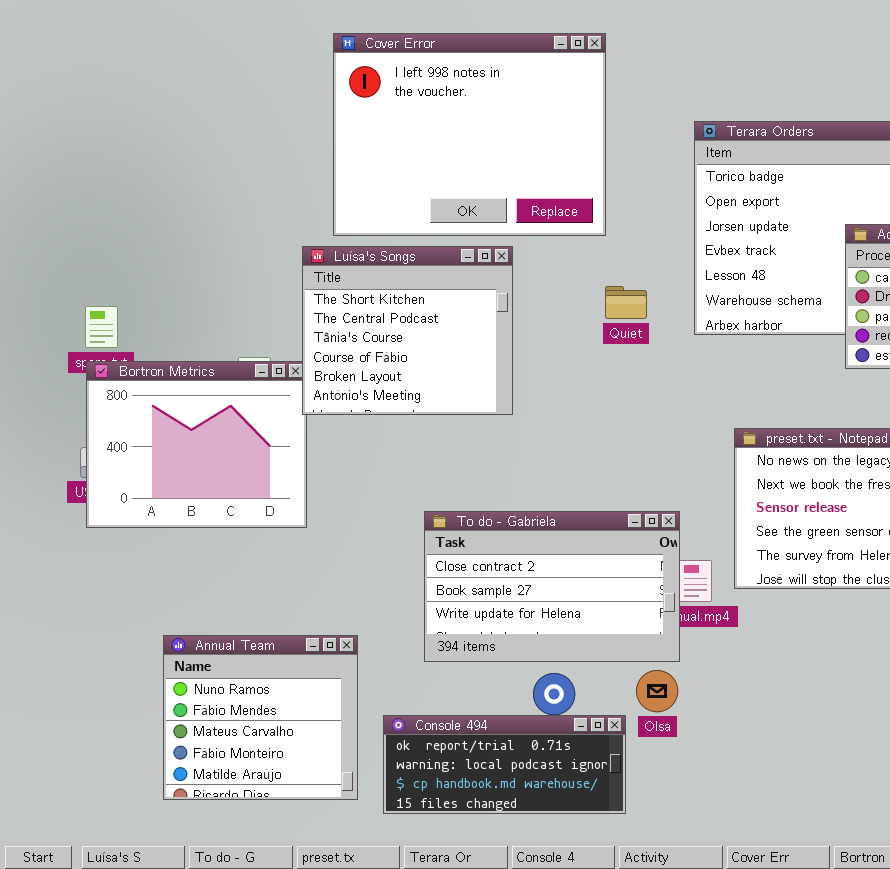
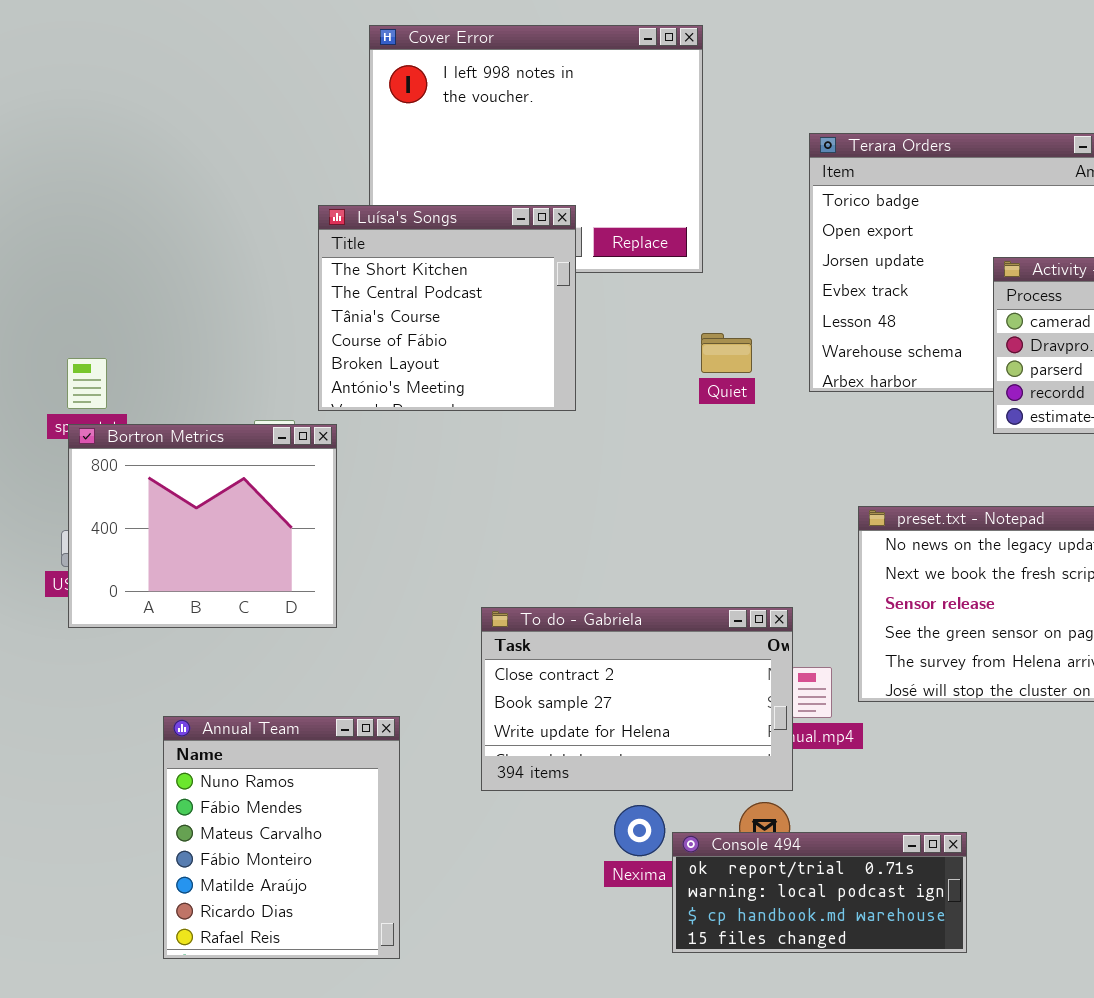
Luísa's Songs: [302,246,513,415] -> [318,205,576,411], moved
Annual Team: [163,635,358,800] -> [163,716,400,959], resized
Console 494: [383,715,626,814] -> [672,832,967,953], moved

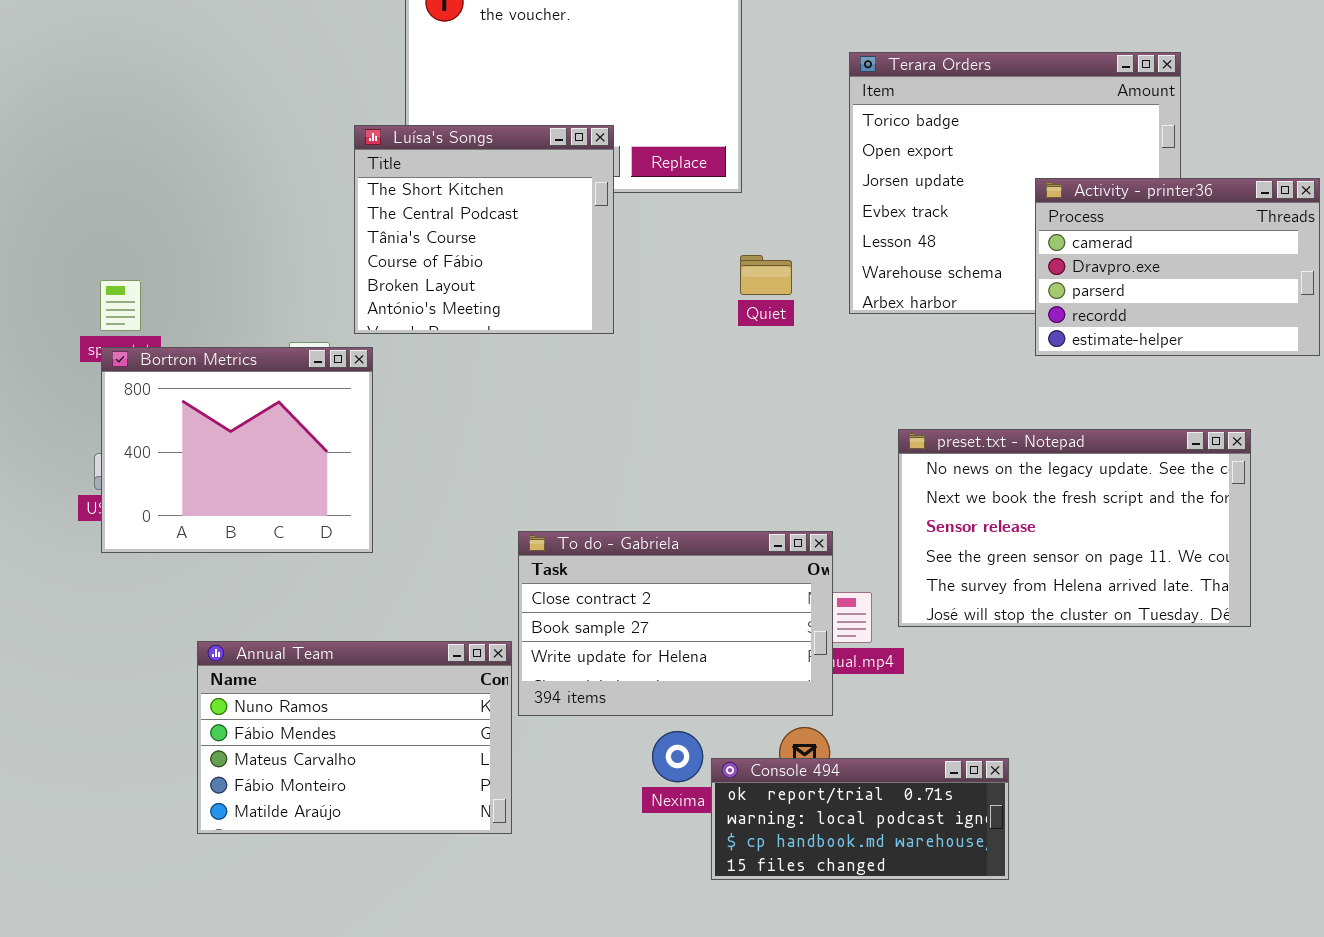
Annual Team: [163,716,400,959] -> [197,641,512,834], resized

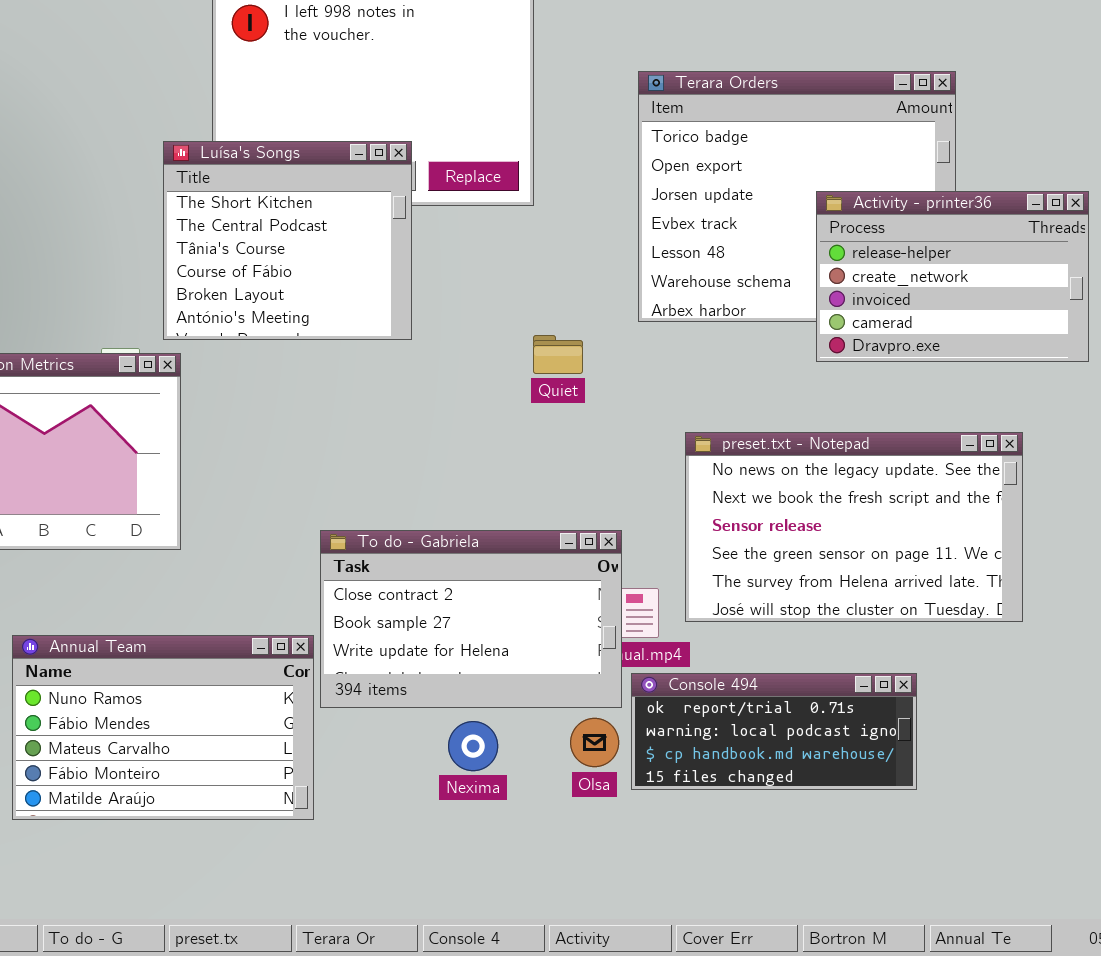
Activity - printer36: [1035,178,1320,356] -> [816,191,1089,362], scrolled up 3 rows
Quiet: [740,255,792,295] -> [533,335,583,374], moved
Console 494: [711,758,1009,880] -> [631,673,917,790], moved

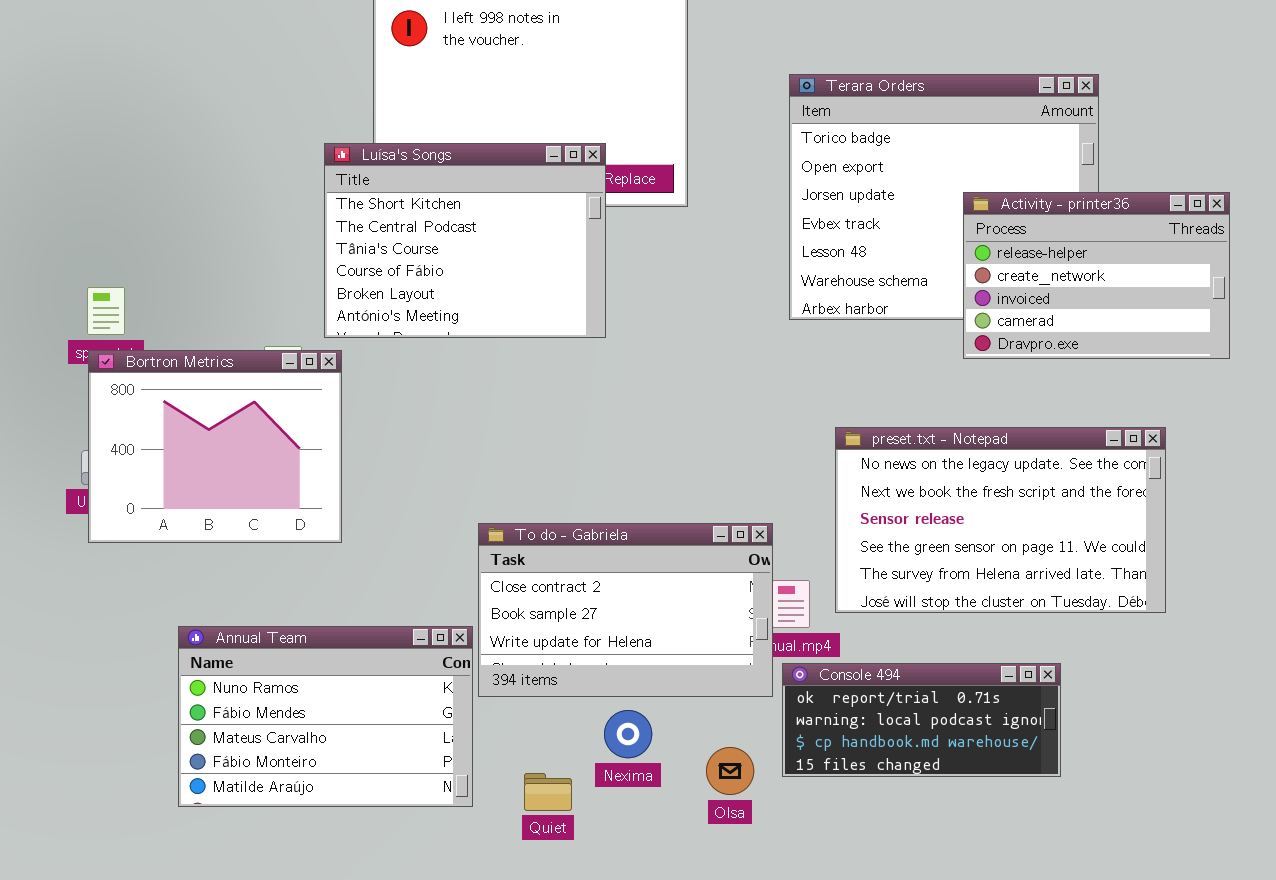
Luísa's Songs: [163,141,412,340] -> [324,143,606,338], resized
Quiet: [533,335,583,374] -> [524,773,572,811], moved
Olsa: [570,718,619,767] -> [706,747,754,795], moved

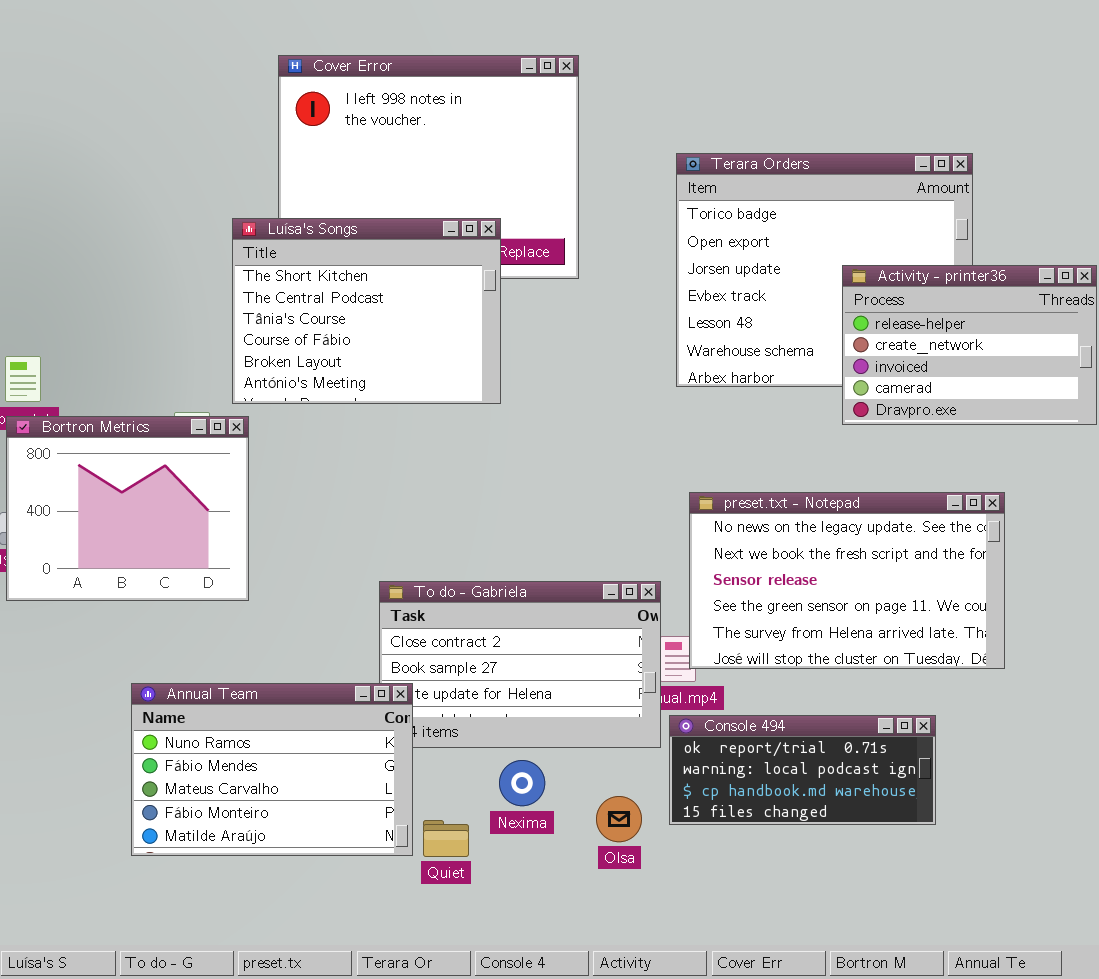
preset.txt - Notepad: [835,427,1166,613] -> [689,492,1005,669], moved
Annual Team: [178,626,473,807] -> [131,683,413,856], moved

